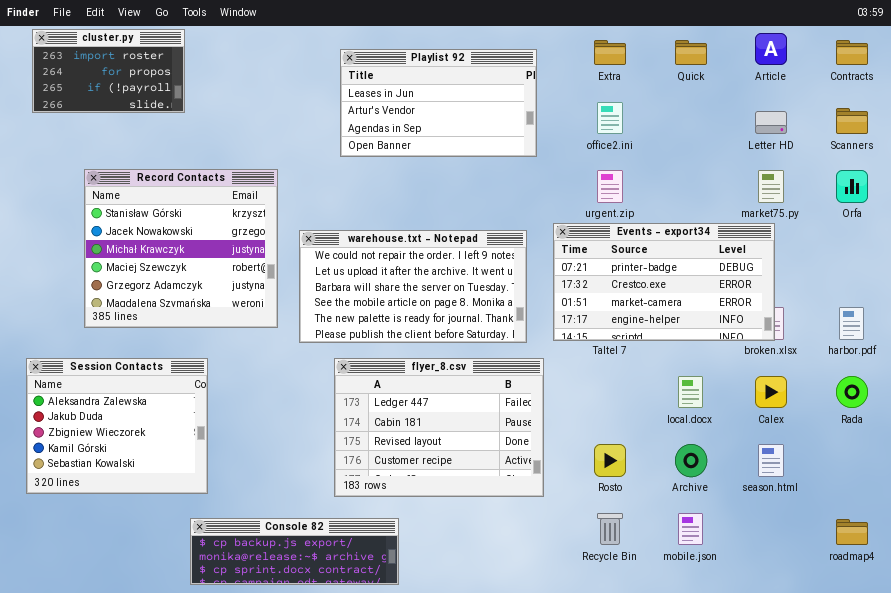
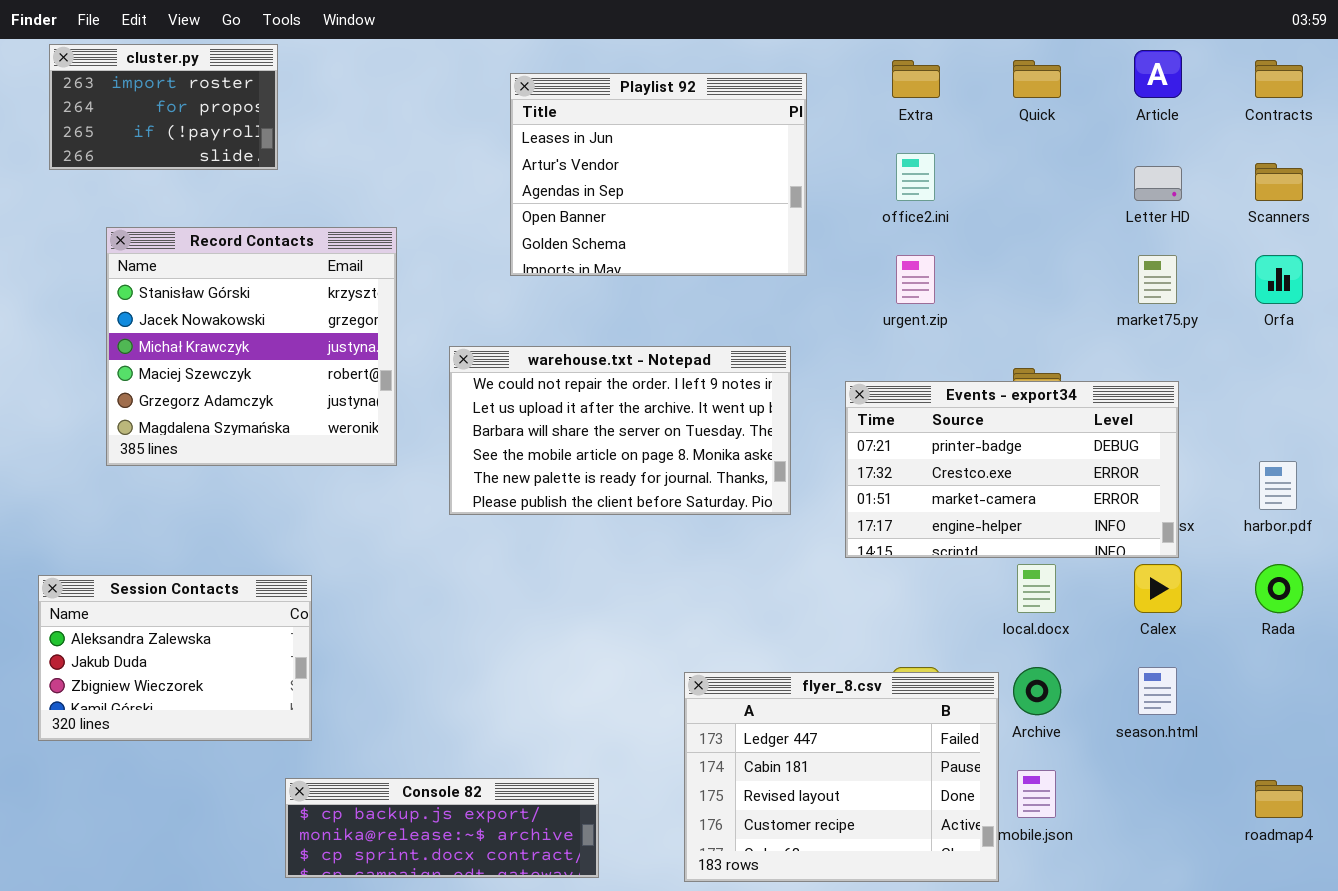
Playlist 92: [340,49,537,157] -> [510,73,807,276], resized
Record Contacts: [84,169,278,328] -> [106,227,397,466], moved
Events - export34: [553,223,775,341] -> [845,381,1179,558], moved
flyer_8.csv: [334,358,544,497] -> [684,672,999,882], moved
Session Contacts: [26,358,208,494] -> [38,575,312,741], resized

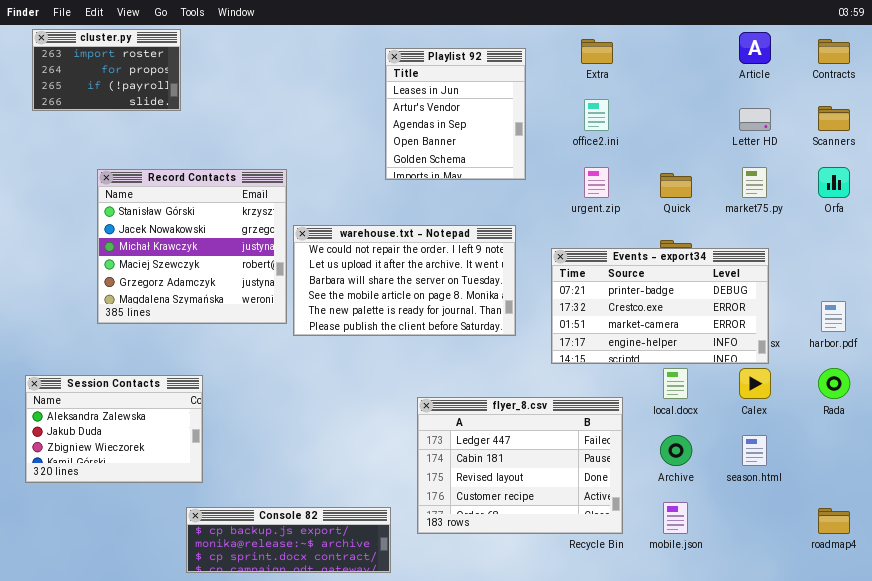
Quick: [1013,60,1061,98] -> [660,173,692,198], moved
Playlist 92: [510,73,807,276] -> [385,48,526,180], resized
Record Contacts: [106,227,397,466] -> [97,169,287,324], moved
flyer_8.csv: [684,672,999,882] -> [417,397,623,534], moved

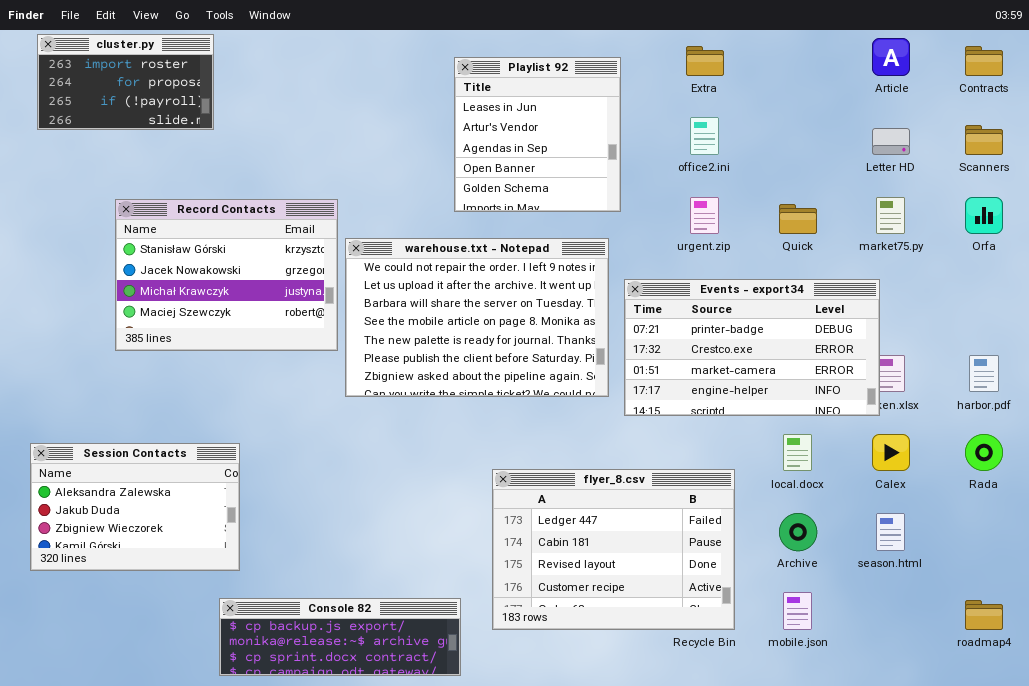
Record Contacts: [97,169,287,324] -> [115,199,338,351], resized
warehouse.txt - Notepad: [293,225,516,336] -> [345,238,609,397], resized
Events - export34: [551,248,769,364] -> [624,279,880,416], moved

